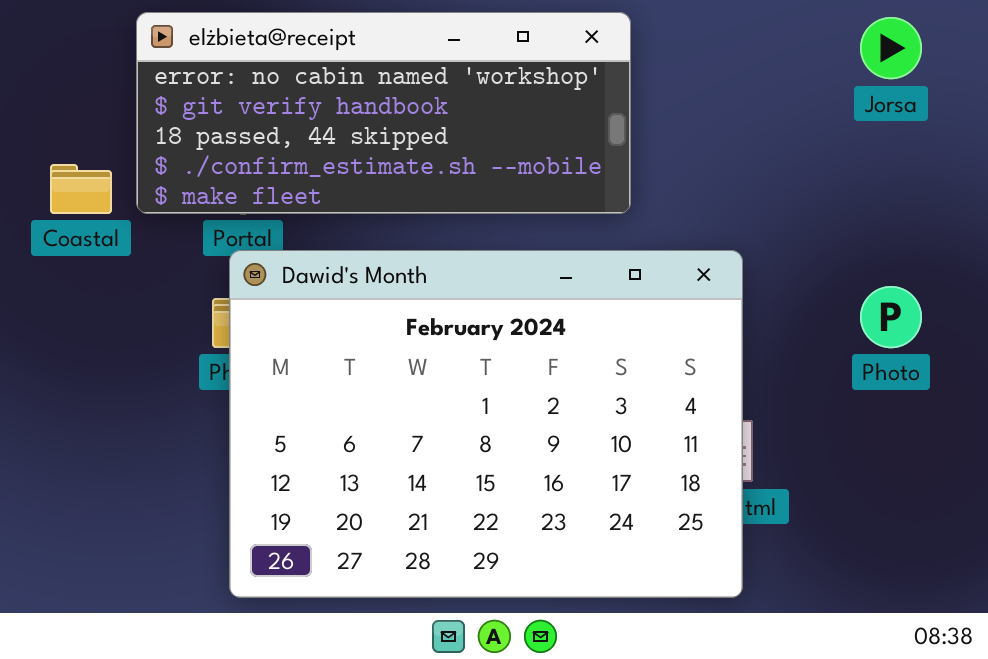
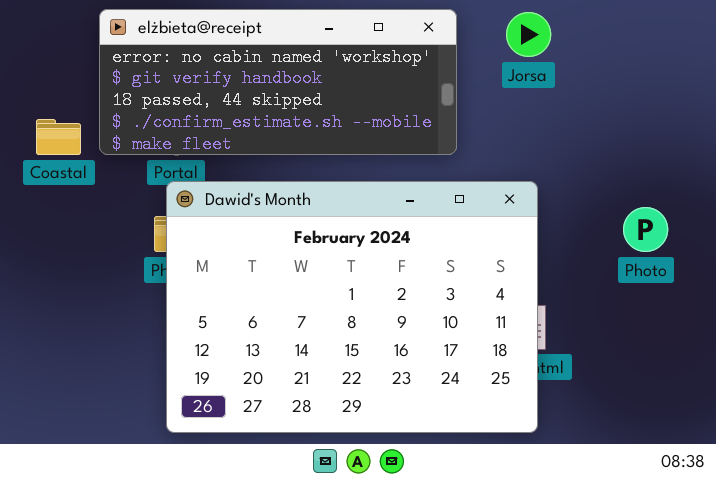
Jorsa: [860,17,922,79] -> [506,12,551,57], moved

